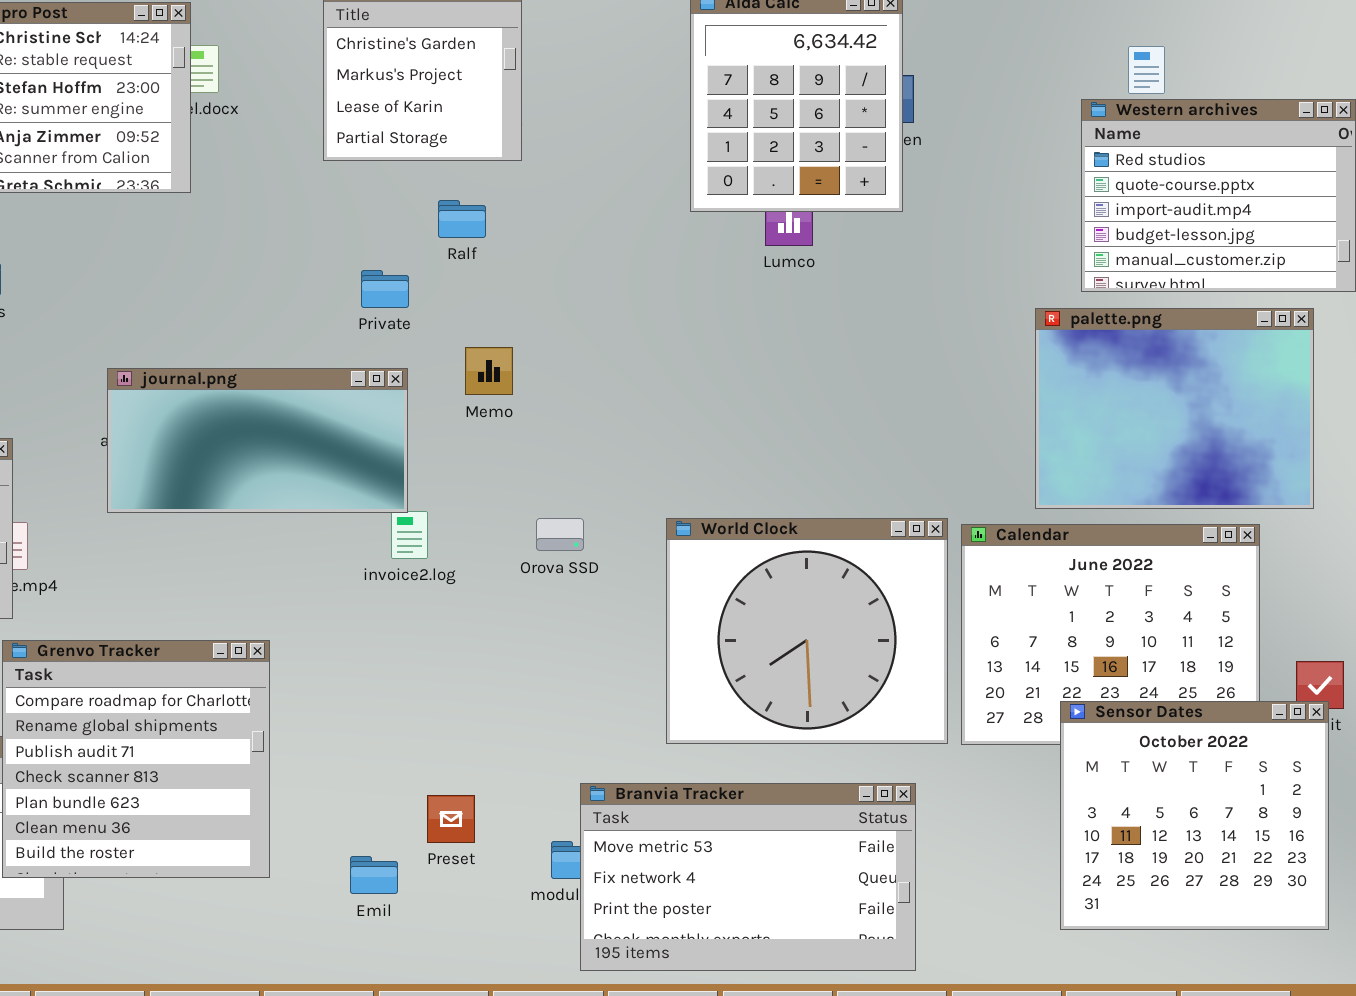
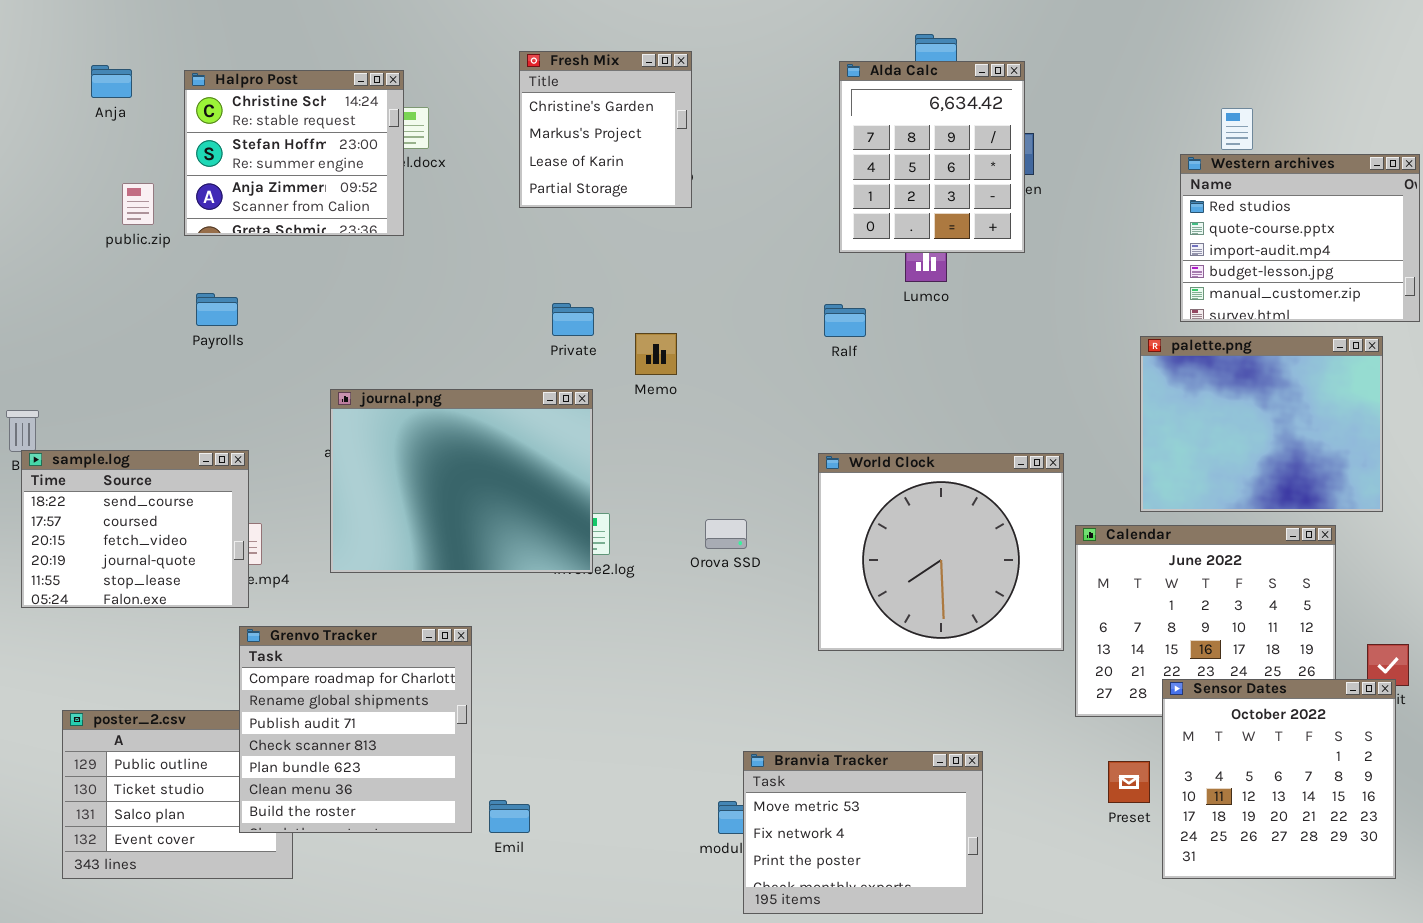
Ralf: [438,200,486,238] -> [824,304,866,337], moved
Memo: [465,347,513,395] -> [635,333,677,375], moved
journal.png: [107,368,408,513] -> [330,389,593,573], resized
World Clock: [666,518,948,744] -> [818,453,1064,651], moved
Branvia Tracker: [580,783,916,971] -> [743,751,983,914], resized
Preset: [427,795,475,843] -> [1108,761,1150,803], moved
Emil: [350,856,398,894] -> [489,800,530,833], moved

